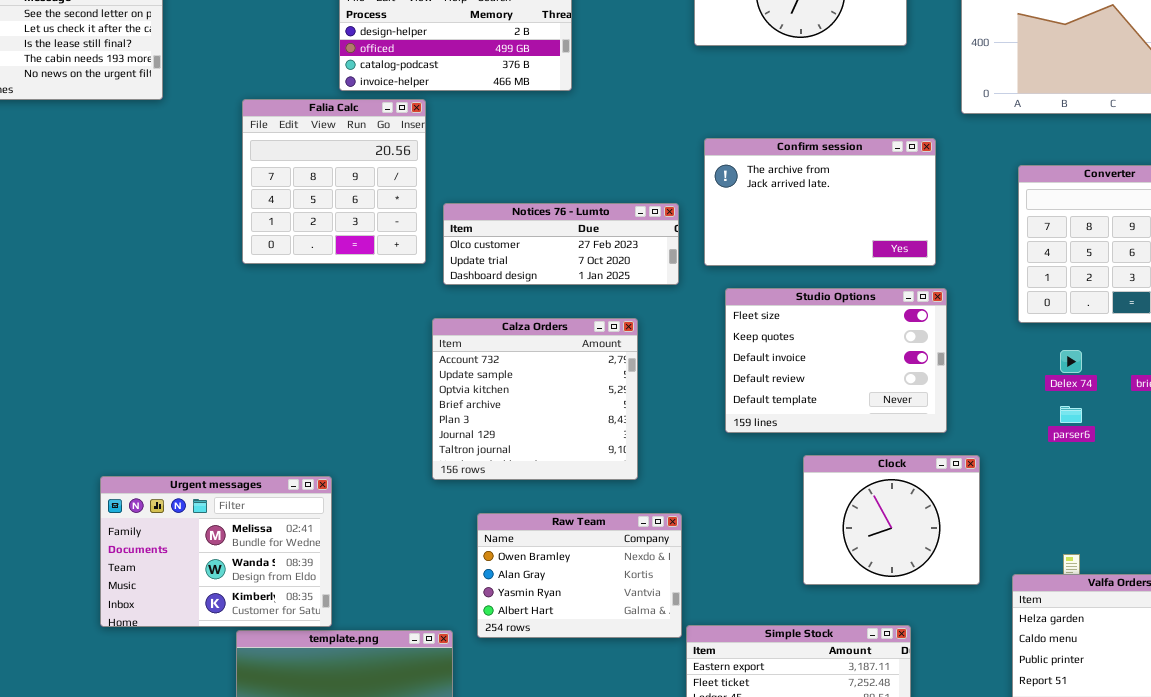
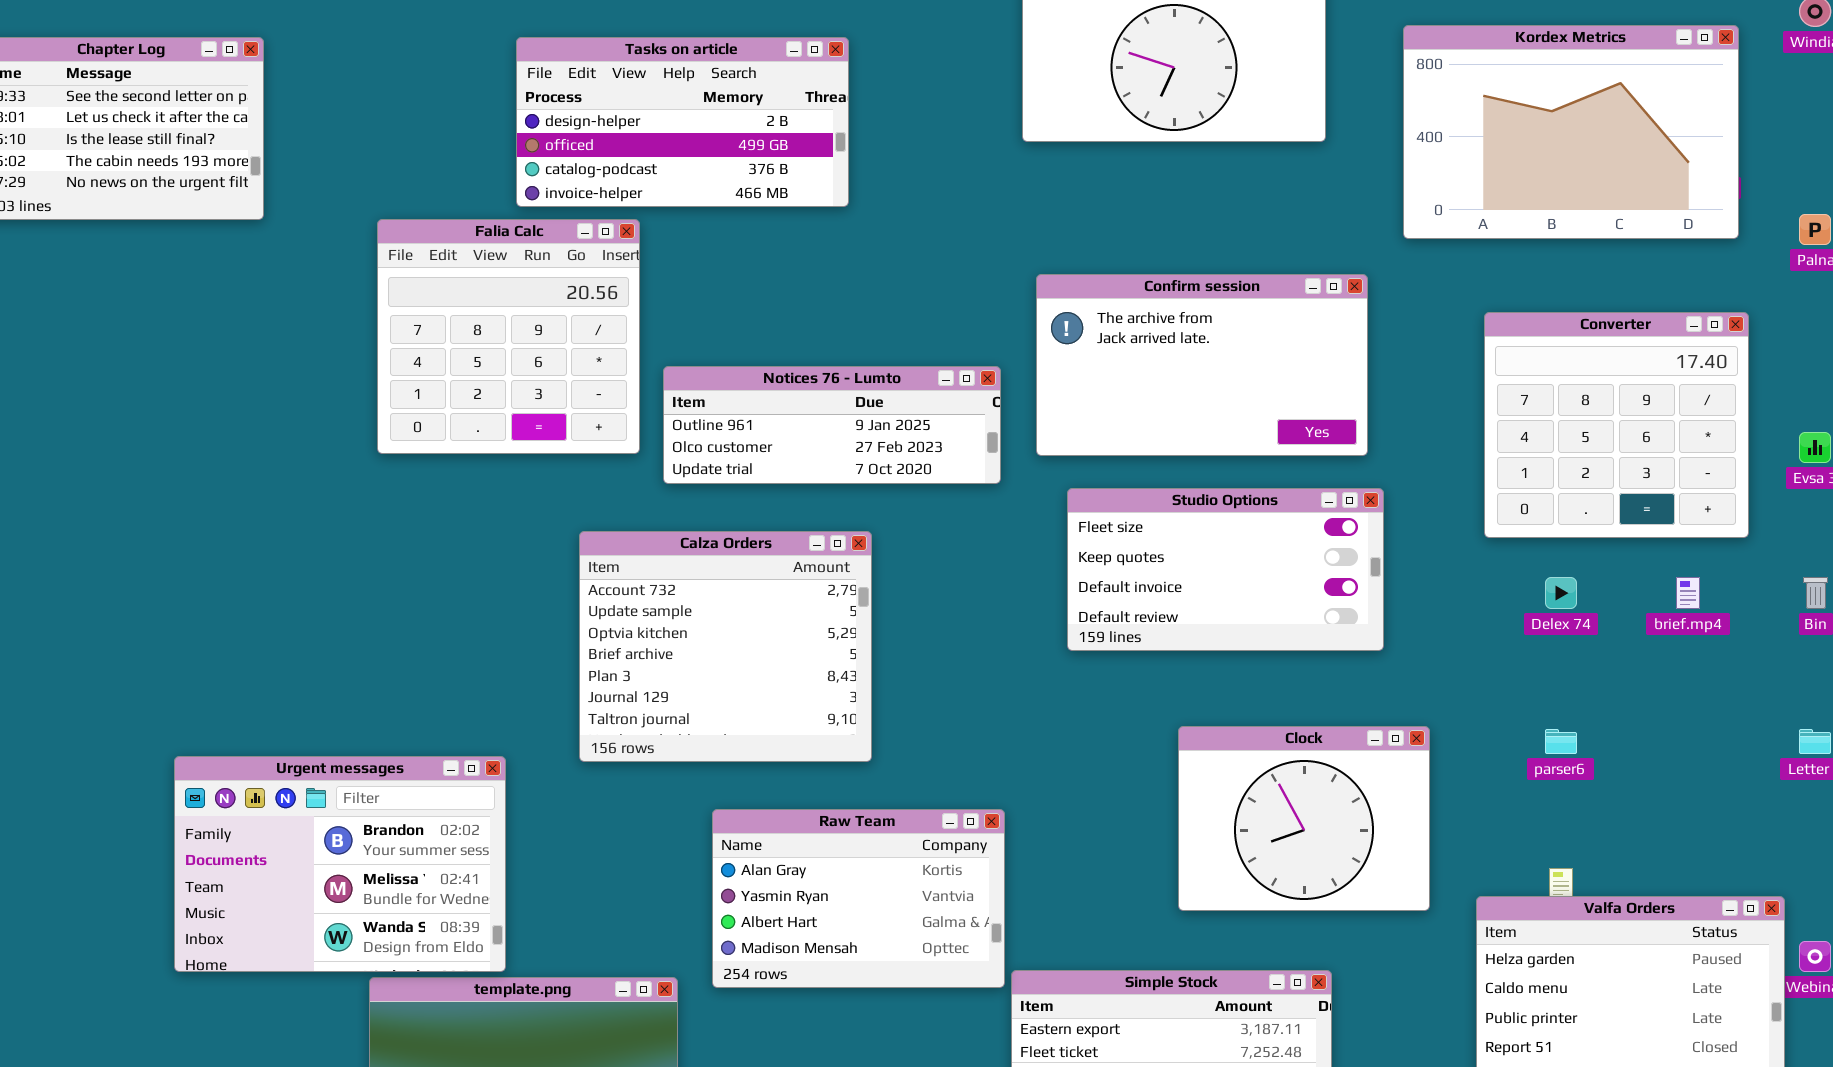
Notices 76 - Lumto: [443,203,679,285] -> [663,366,1001,484], scrolled up 1 row
Studio Options: [725,288,947,433] -> [1067,488,1384,651], resized
Calza Orders: [432,318,638,480] -> [579,531,872,762], moved
parser6: [1060,406,1082,423] -> [1545,729,1577,754], moved
Urgent messages: [100,476,332,627] -> [174,756,506,972], scrolled up 1 row
Raw Team: [477,513,682,638] -> [712,809,1005,988], scrolled down 1 row

